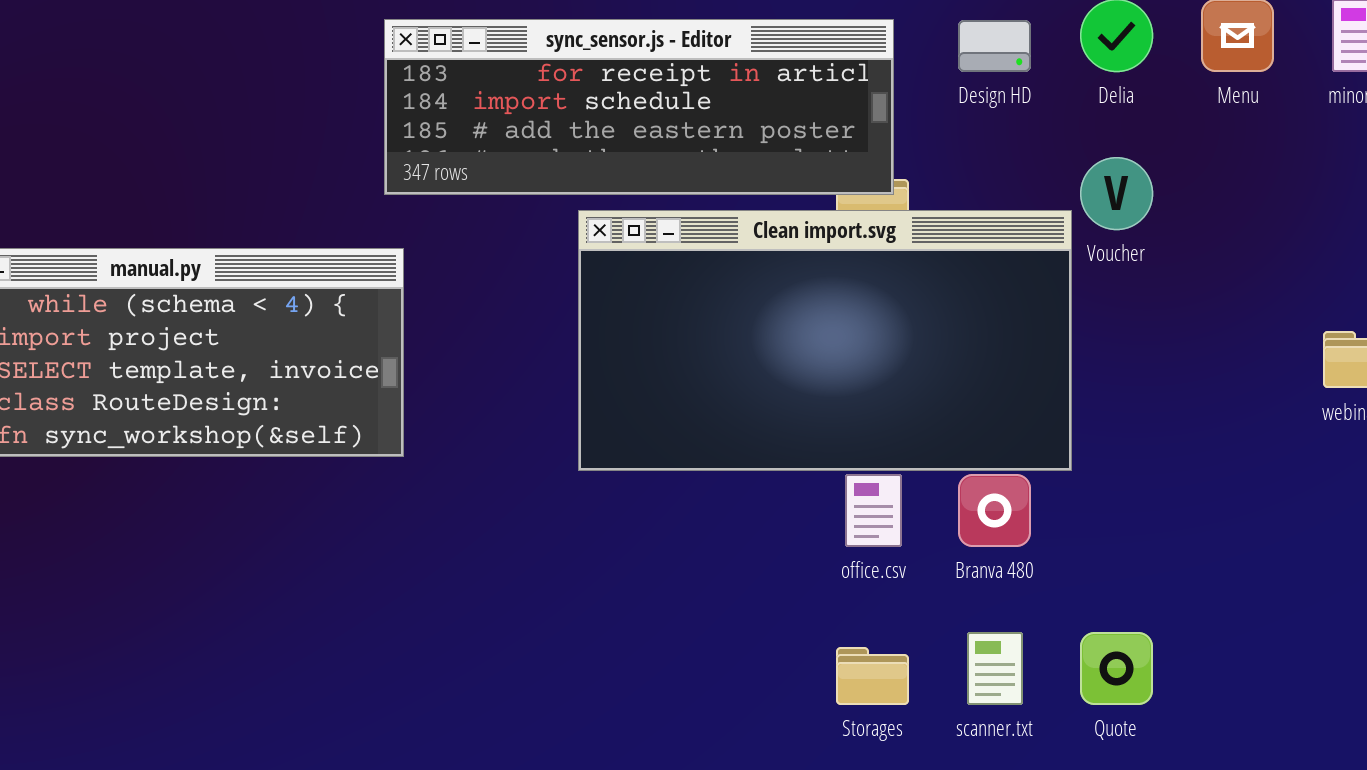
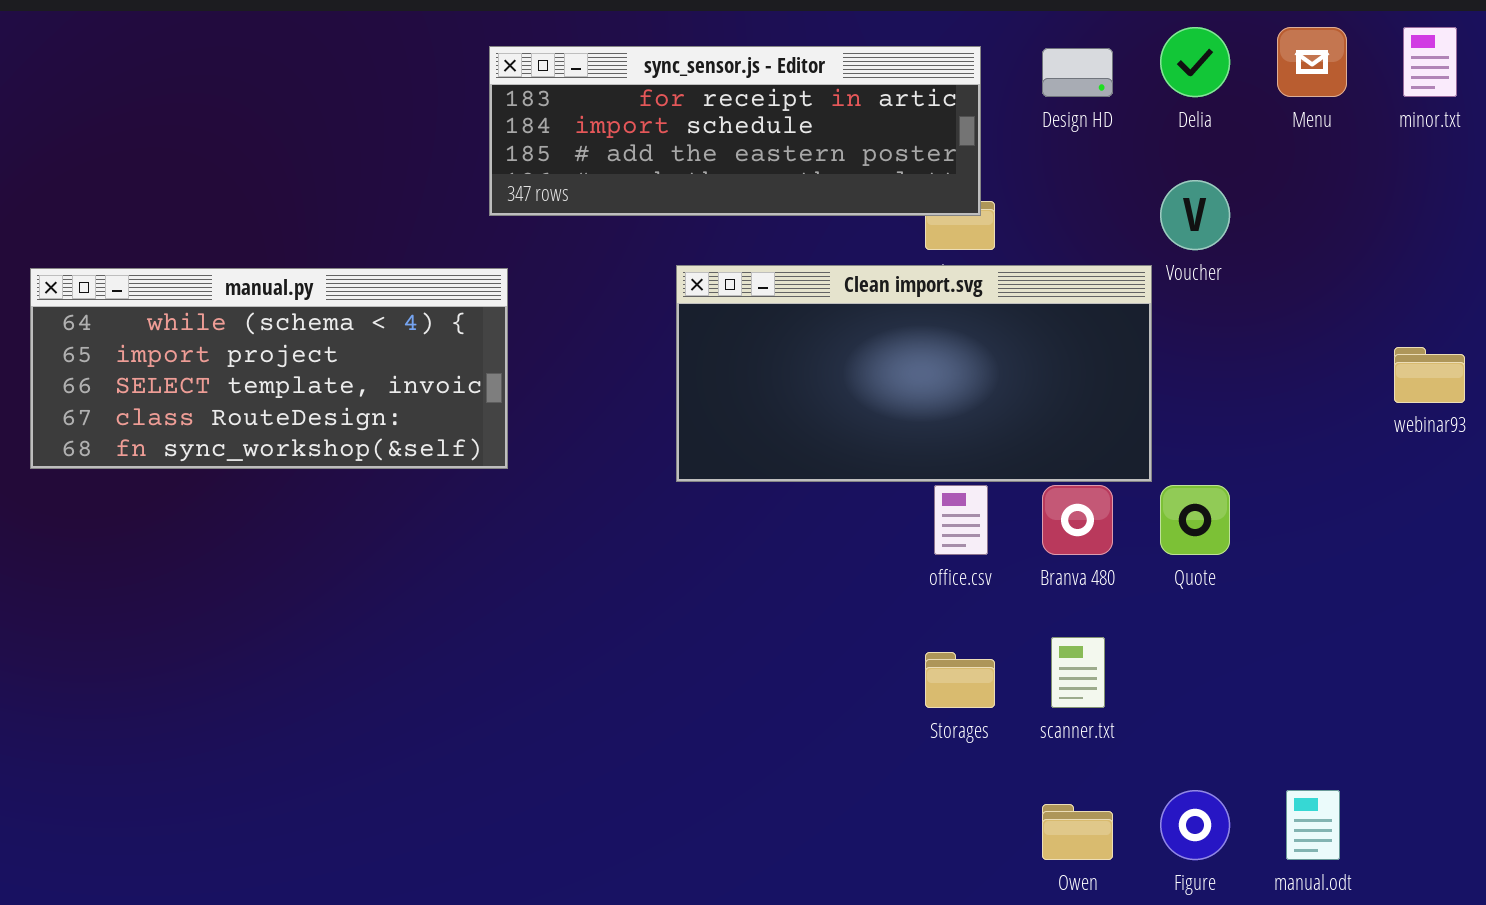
Clean import.svg: [578,210,1072,471] -> [676,265,1152,482], resized
Quote: [1080,632,1153,705] -> [1160,485,1230,555], moved

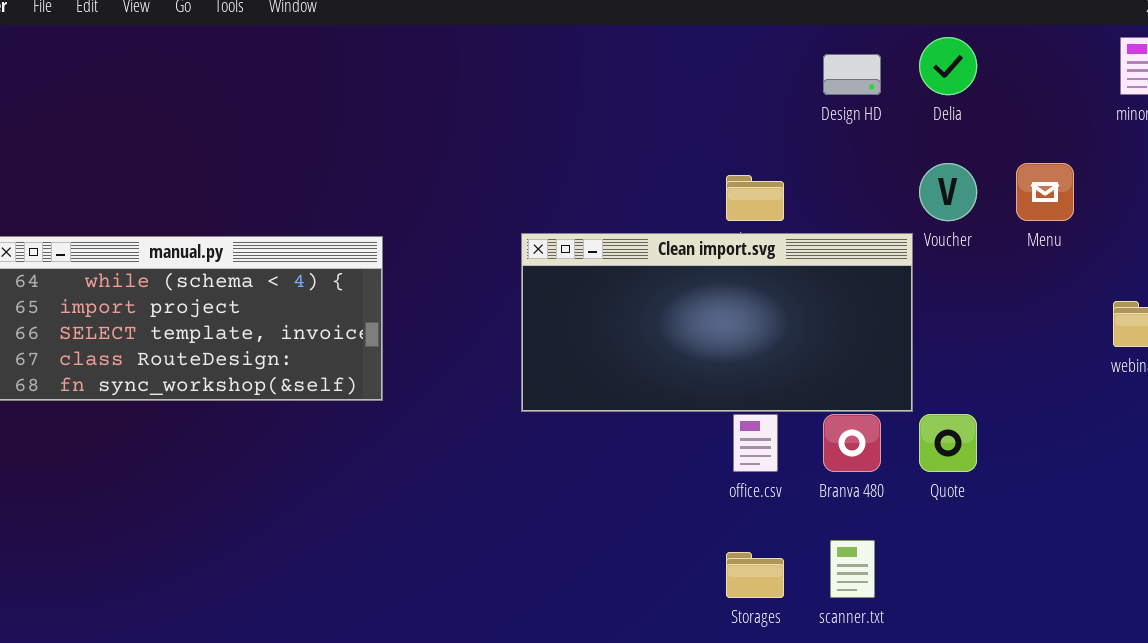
Menu: [1277,27,1347,97] -> [1016,163,1074,221], moved
sync_sensor.js - Editor: [489,46,981,216] -> none, closed

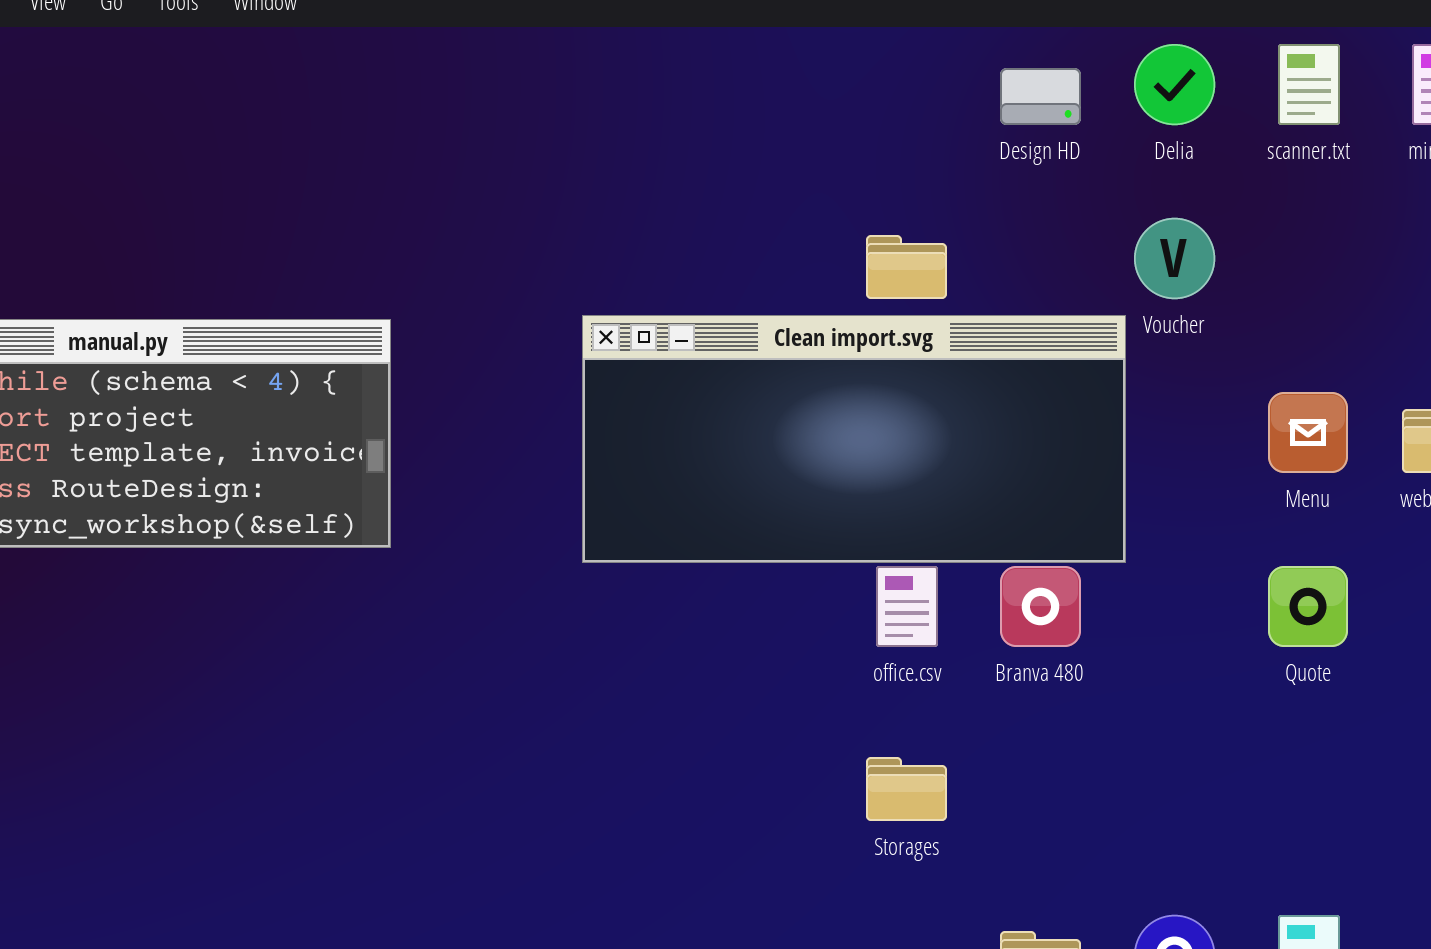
Menu: [1016,163,1074,221] -> [1268,392,1348,473], moved
Quote: [919,414,977,472] -> [1268,566,1348,647], moved
scanner.txt: [830,540,875,598] -> [1278,44,1340,125], moved

